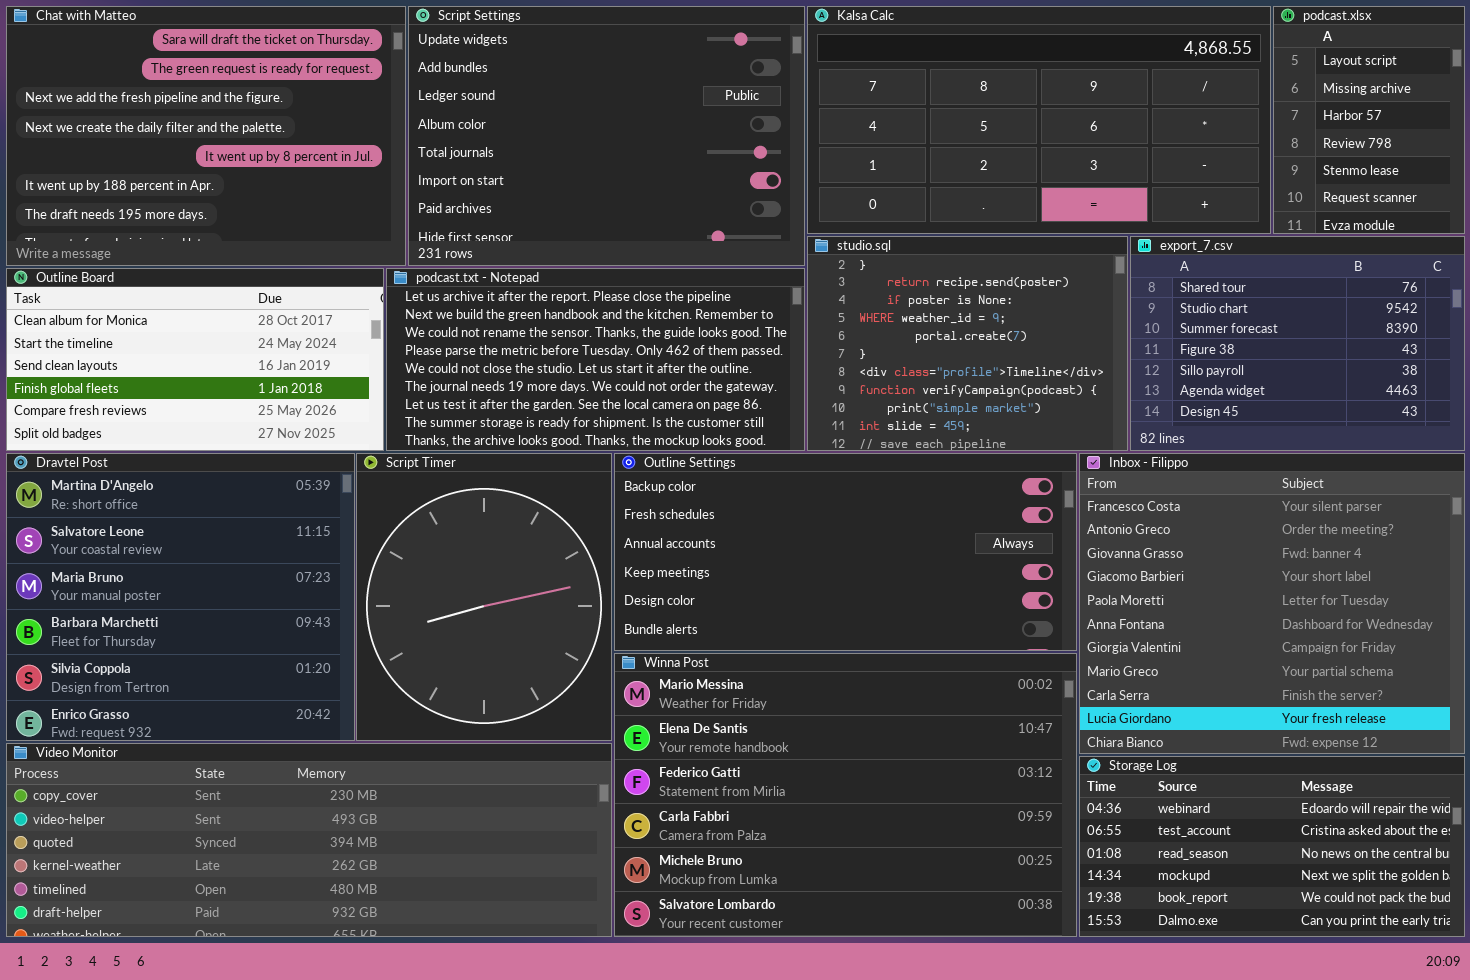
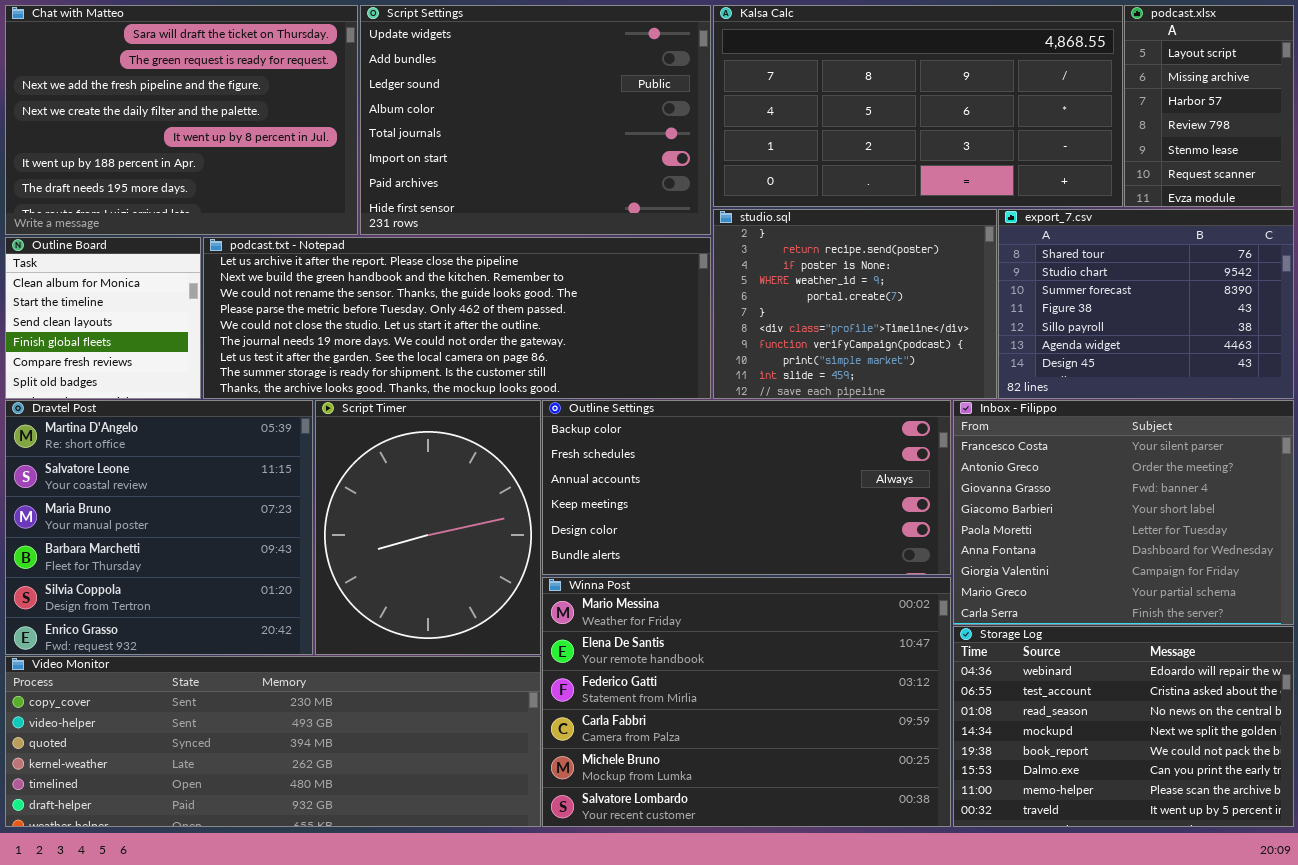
Outline Board: [6,268,384,451] -> [5,237,201,399], resized
podcast.txt - Notepad: [386,268,805,451] -> [203,237,711,399], resized
Inbox - Filippo: [1079,453,1465,754] -> [953,400,1294,625], resized
Storage Log: [1079,756,1465,937] -> [953,626,1294,827], resized

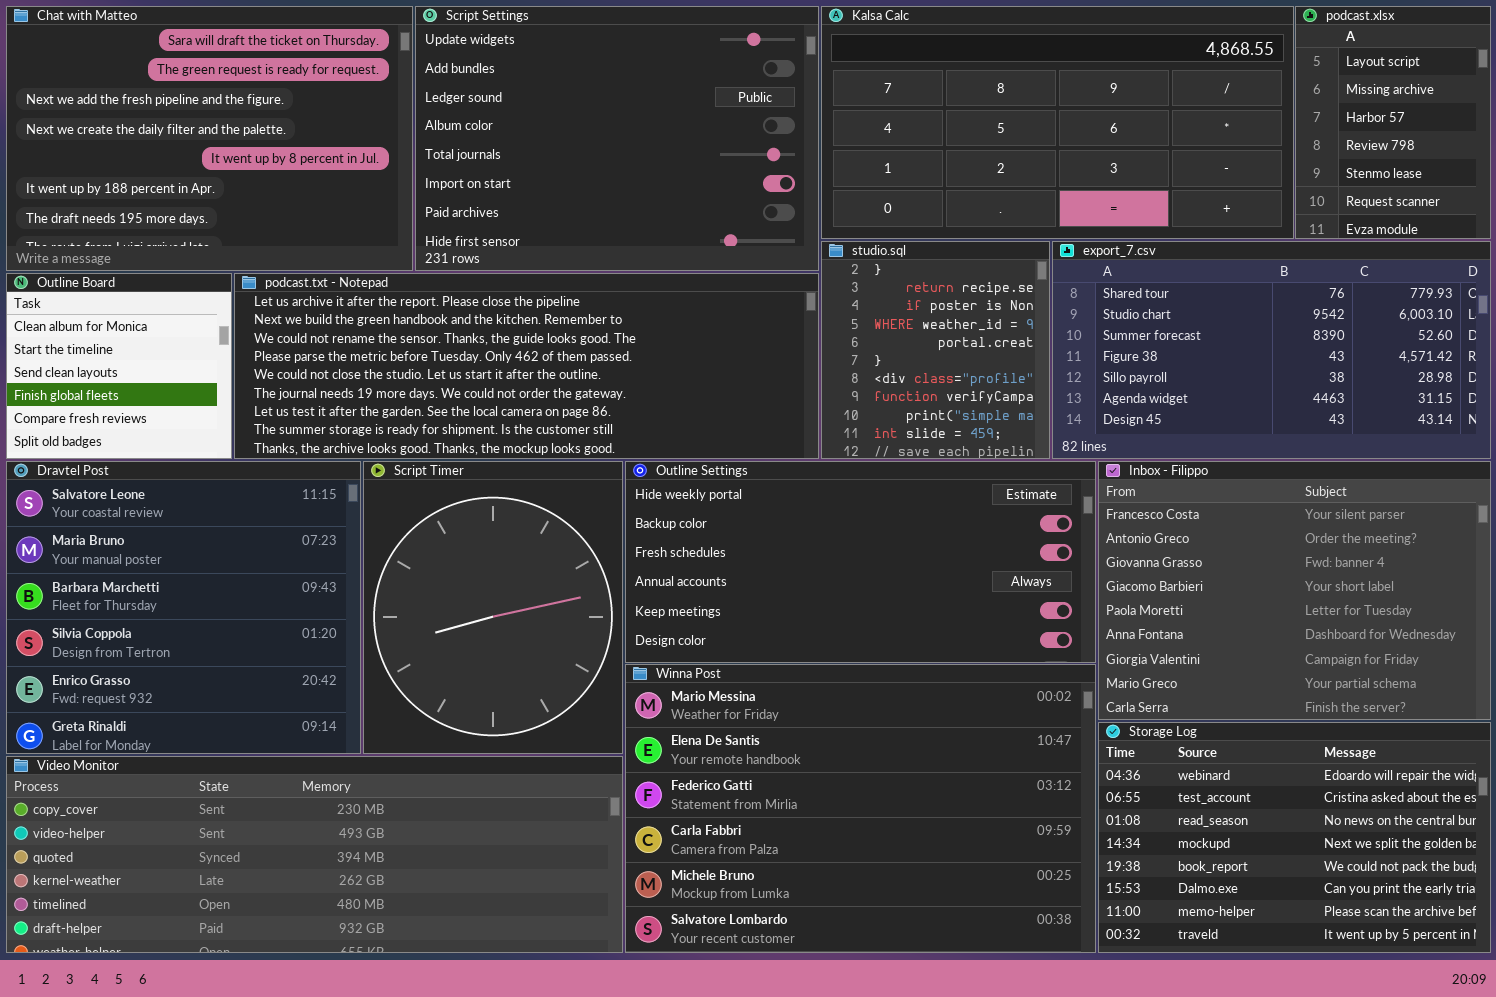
studio.sql: [713,209,997,399] -> [821,241,1050,459], resized
export_7.csv: [998,209,1294,399] -> [1052,241,1491,459], resized
Dravtel Post: [5,400,313,655] -> [6,461,361,754], scrolled down 1 row
Outline Settings: [542,400,951,575] -> [625,461,1096,663], scrolled up 1 row

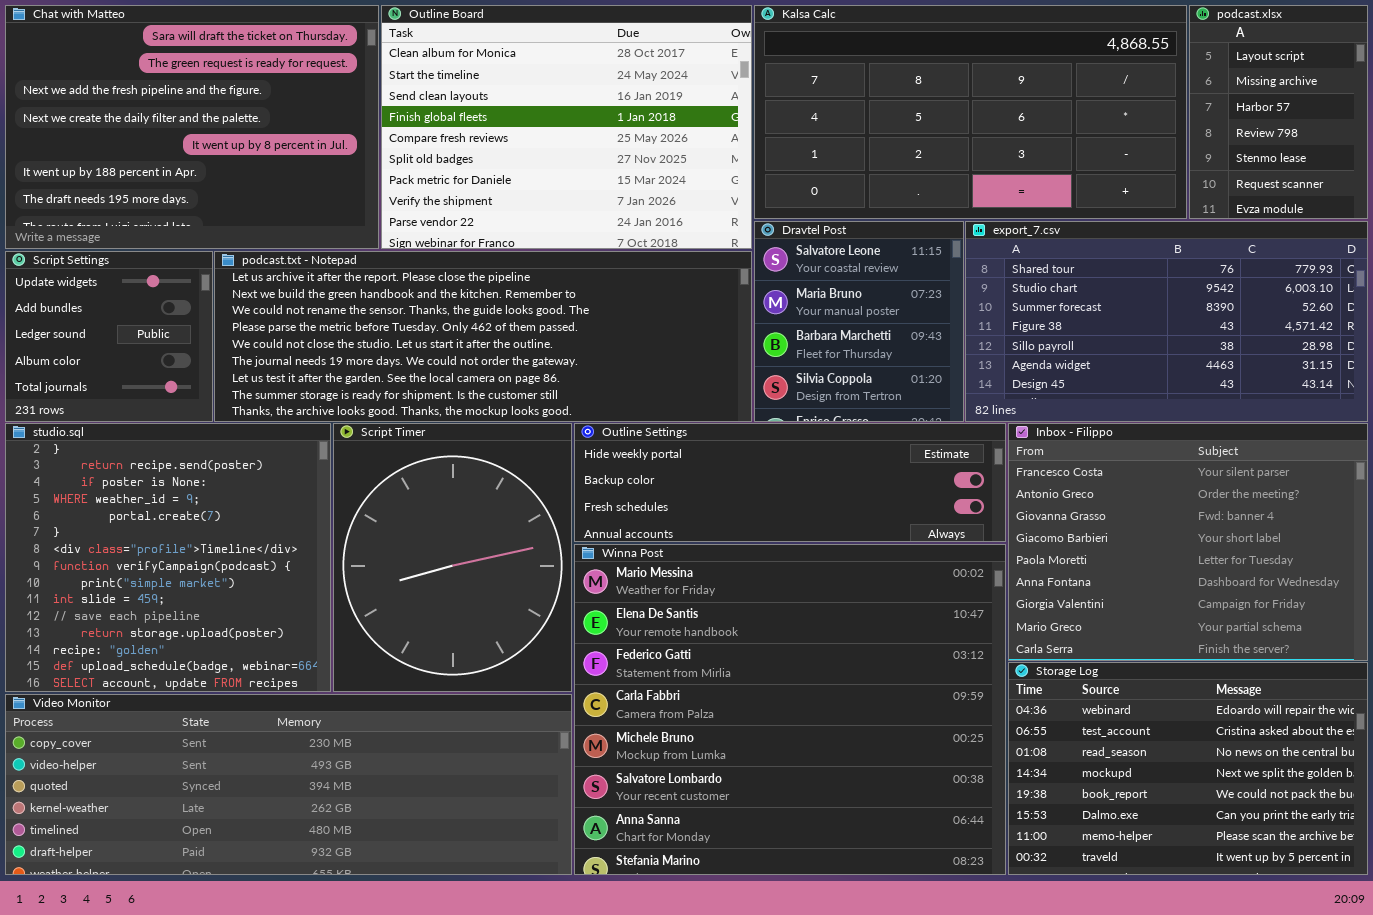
Script Settings: [415,6,819,271] -> [5,251,213,422], moved, resized
studio.sql: [821,241,1050,459] -> [5,423,331,692], moved, resized
Outline Board: [6,273,232,459] -> [381,5,752,249], moved, resized
Dravtel Post: [6,461,361,754] -> [754,221,964,422], moved, resized
Outline Settings: [625,461,1096,663] -> [574,423,1006,542], resized
Winna Post: [625,664,1096,953] -> [574,544,1006,875], resized

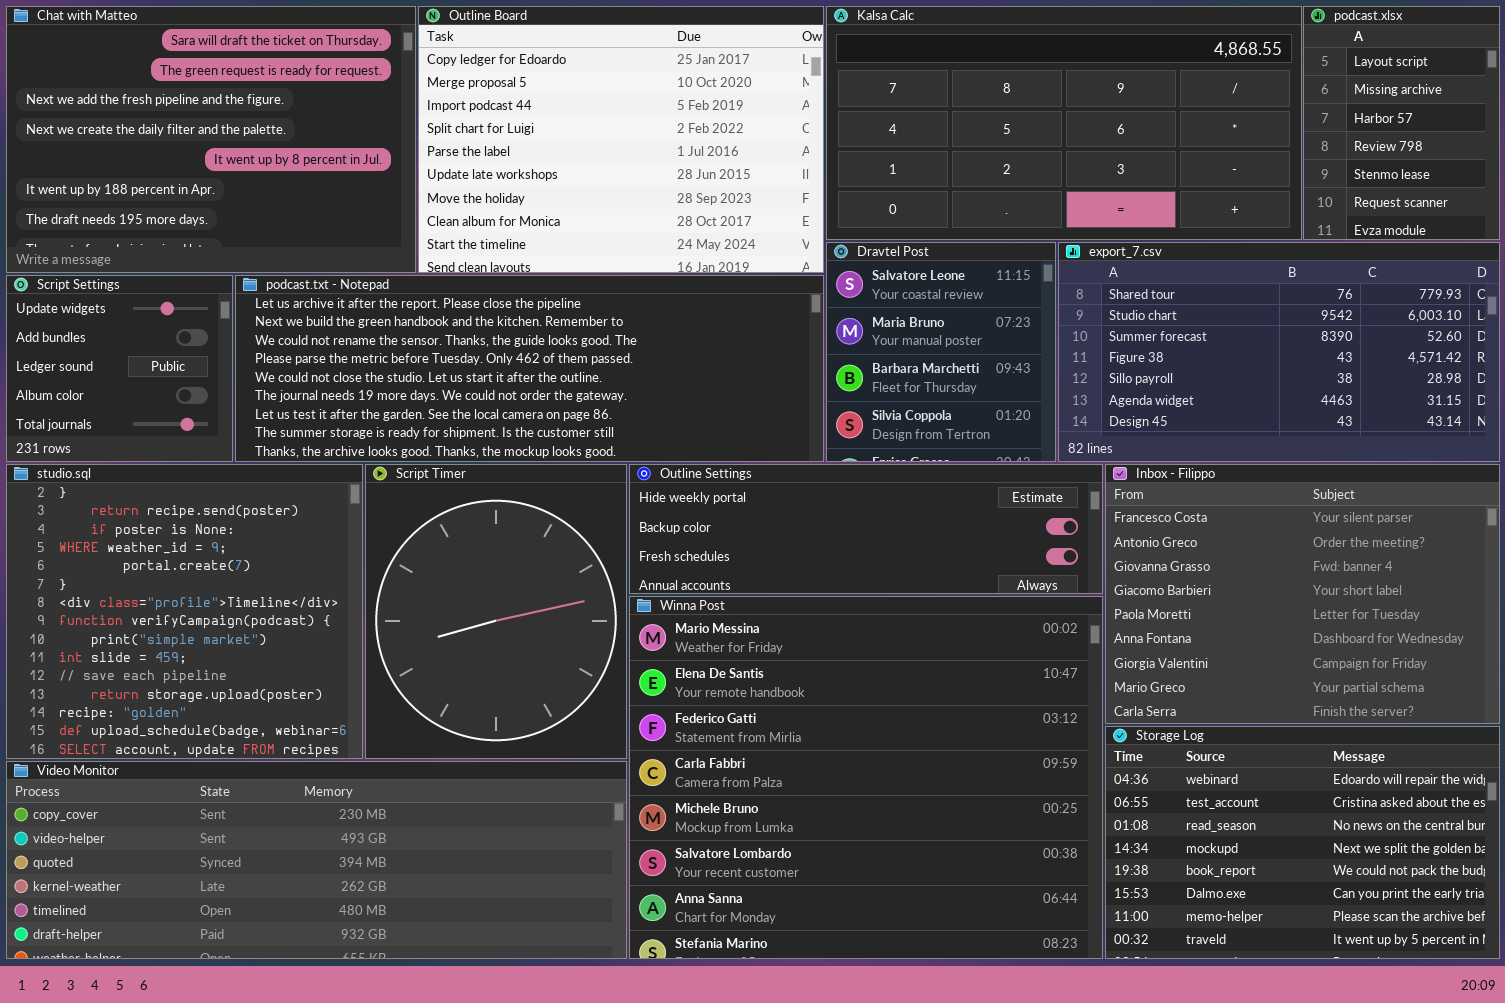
Outline Board: [381,5,752,249] -> [418,6,824,273], scrolled up 7 rows

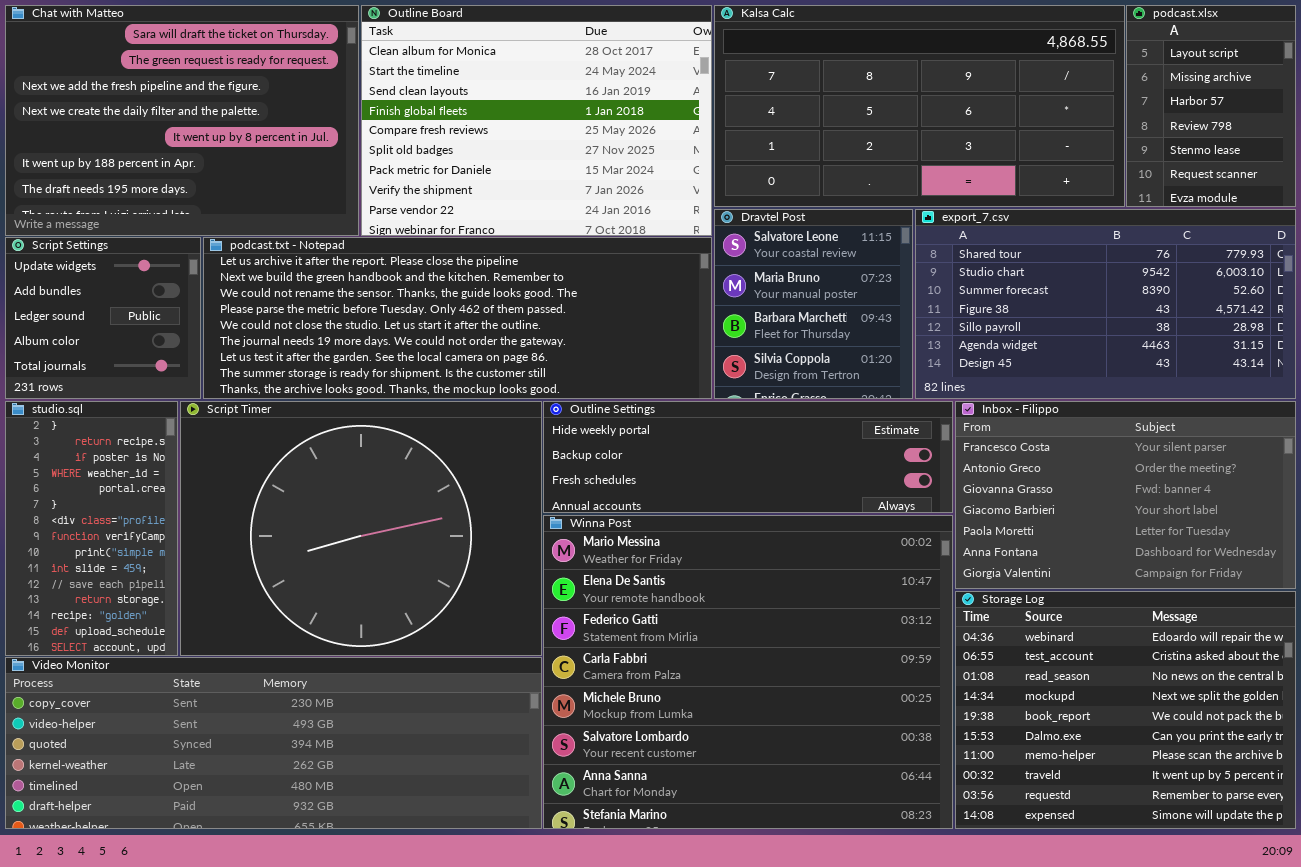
Outline Board: [418,6,824,273] -> [361,5,712,236], scrolled down 7 rows
studio.sql: [6,464,363,759] -> [5,401,178,656], resized
Script Timer: [365,464,627,759] -> [180,401,542,656], resized
Inbox - Filippo: [1105,464,1500,724] -> [955,401,1296,589], resized
Storage Log: [1105,726,1500,959] -> [955,591,1296,829], resized

